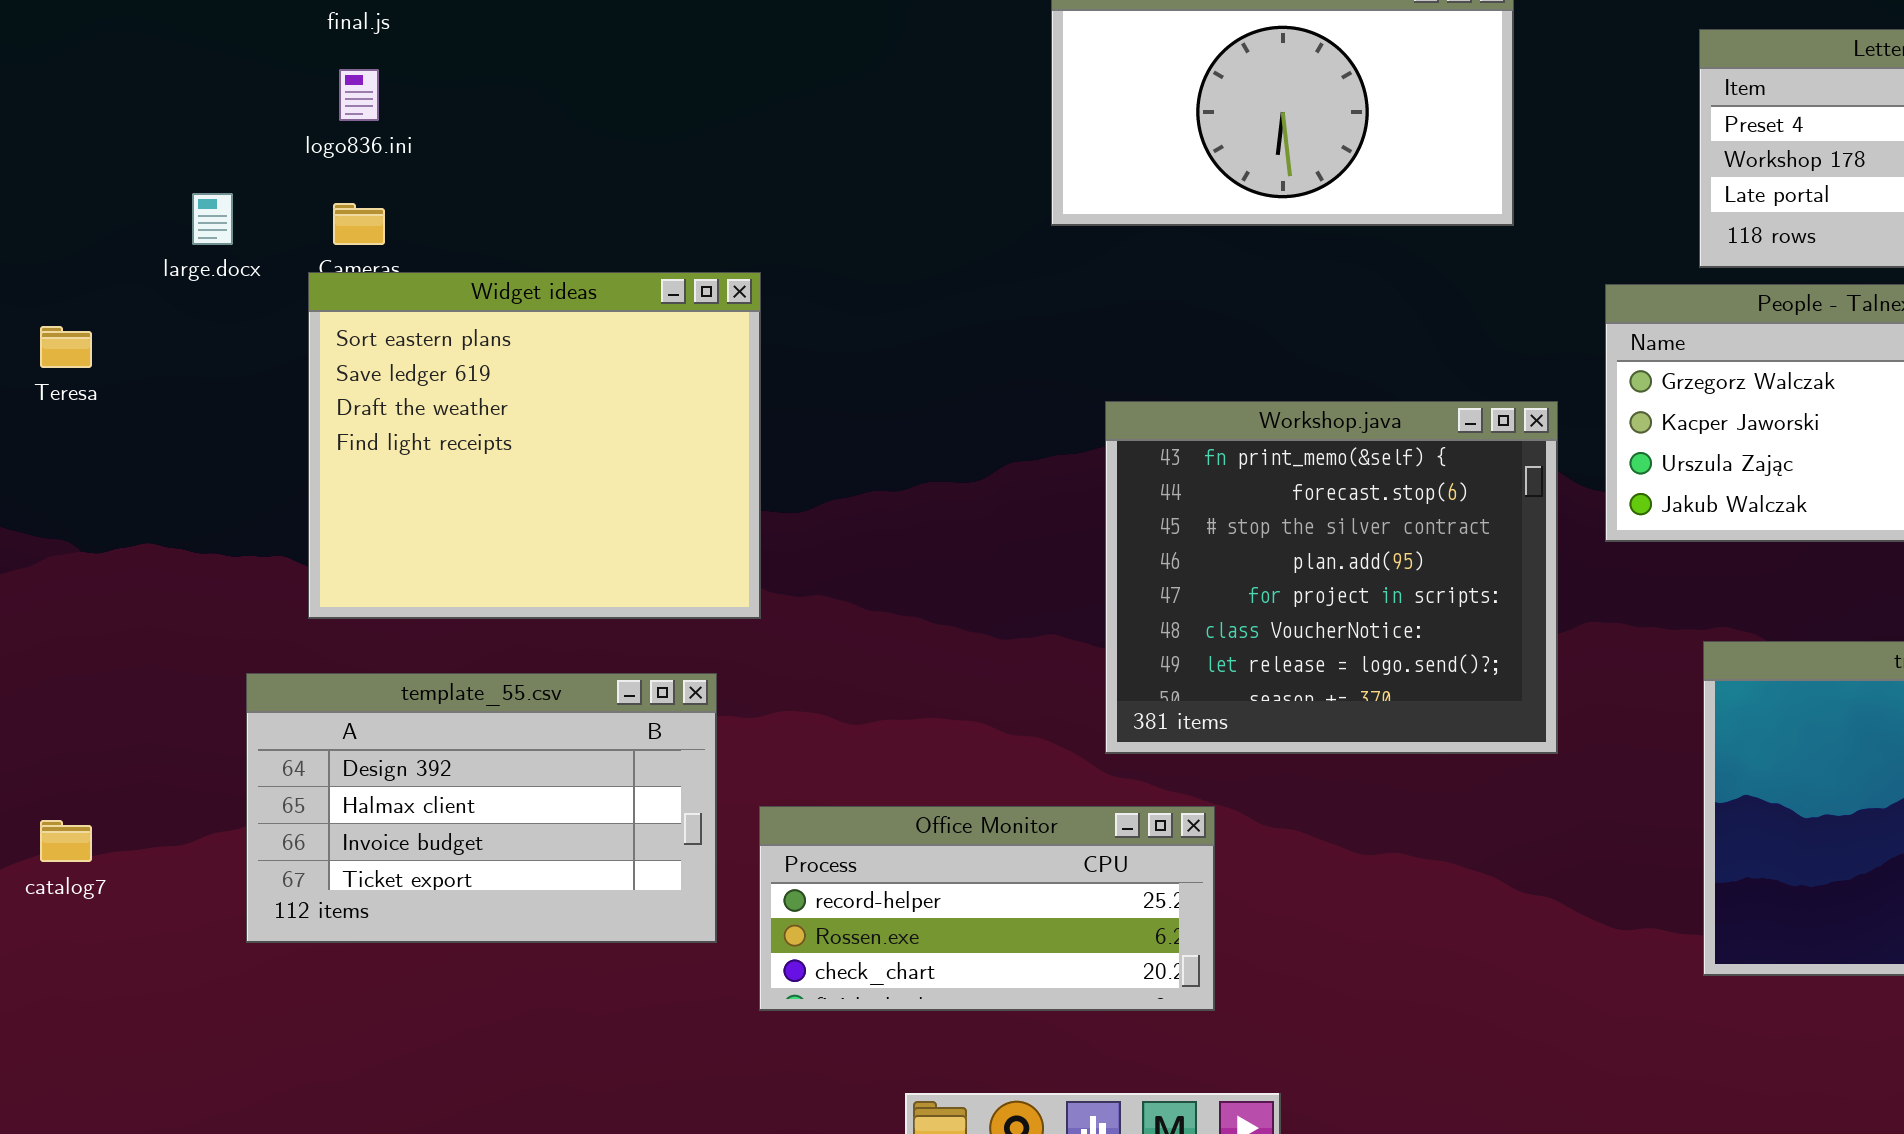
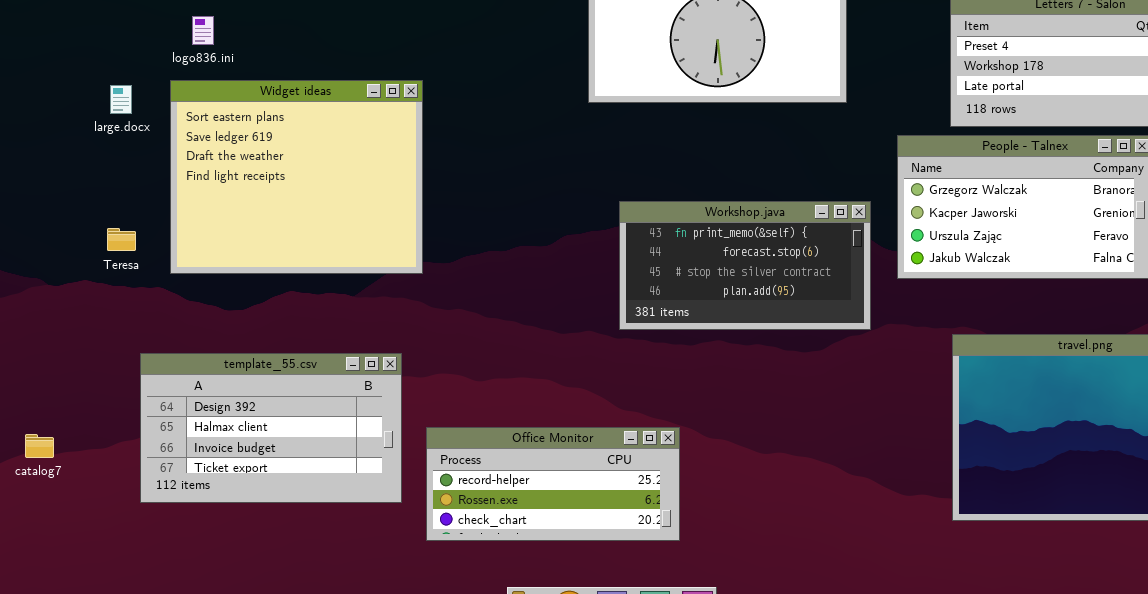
Widget ideas: [308,272,761,619] -> [170,80,423,274], moved
Teresa: [40,326,92,368] -> [107,228,136,251], moved
Workshop.java: [1105,401,1558,754] -> [619,201,871,330], resized

